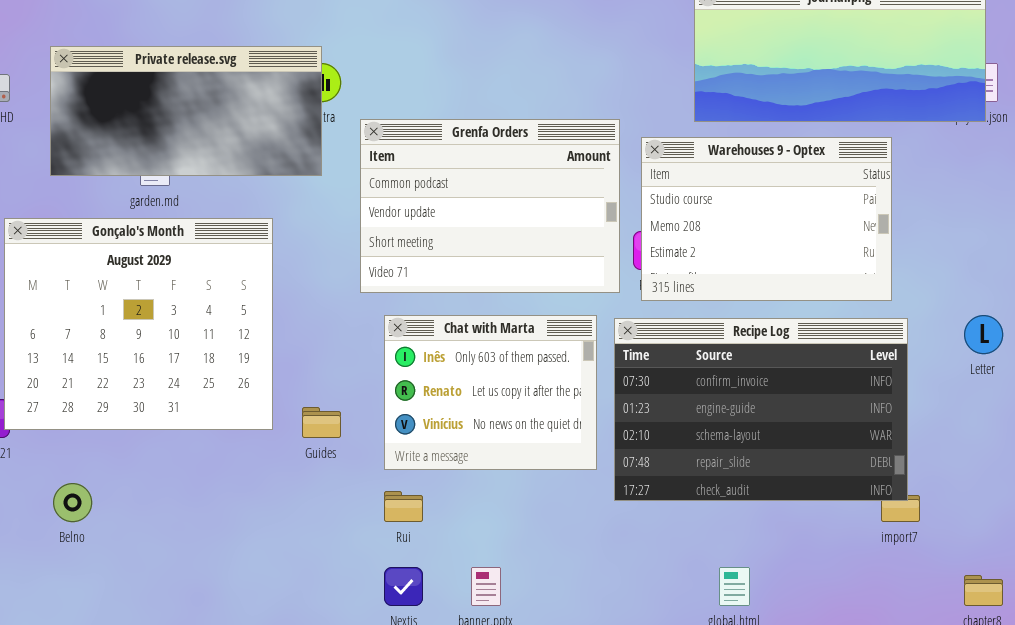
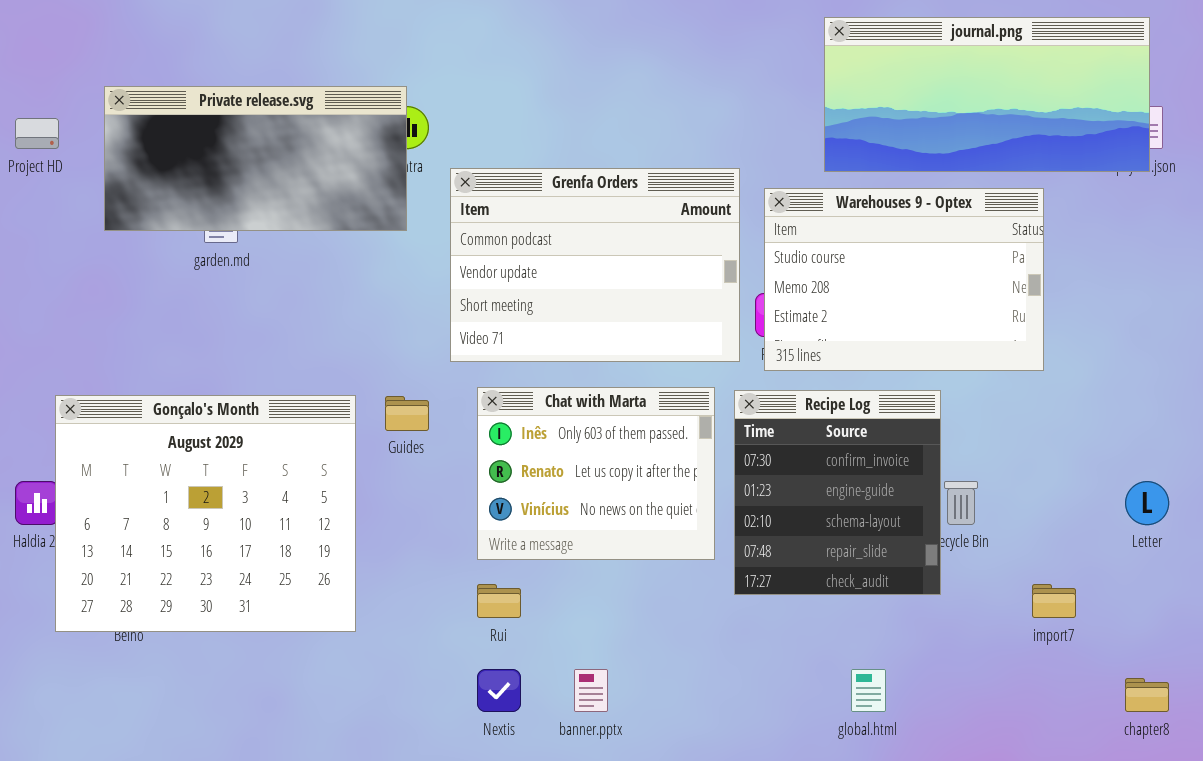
Gonçalo's Month: [4,218,273,430] -> [55,395,356,632], moved
Letter: [964,315,1003,354] -> [1125,481,1169,525], moved
Recipe Log: [614,318,908,501] -> [734,390,941,595], resized
Guides: [302,407,341,438] -> [385,396,429,431], moved

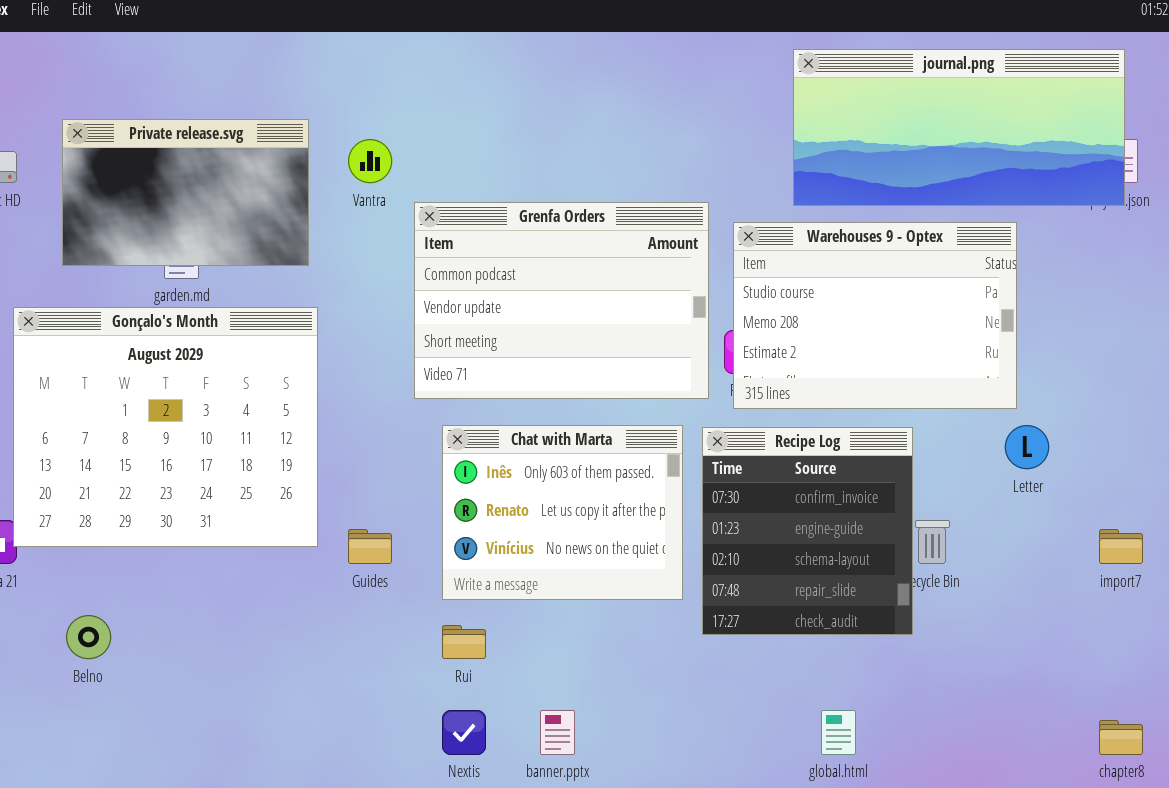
Private release.svg: [104,86,407,231] -> [62,119,309,266], resized
Gonçalo's Month: [55,395,356,632] -> [13,307,318,547], moved
Guides: [385,396,429,431] -> [348,529,392,564], moved
Letter: [1125,481,1169,525] -> [1005,425,1049,469], moved
import7: [1032,584,1076,618] -> [1099,529,1143,564], moved

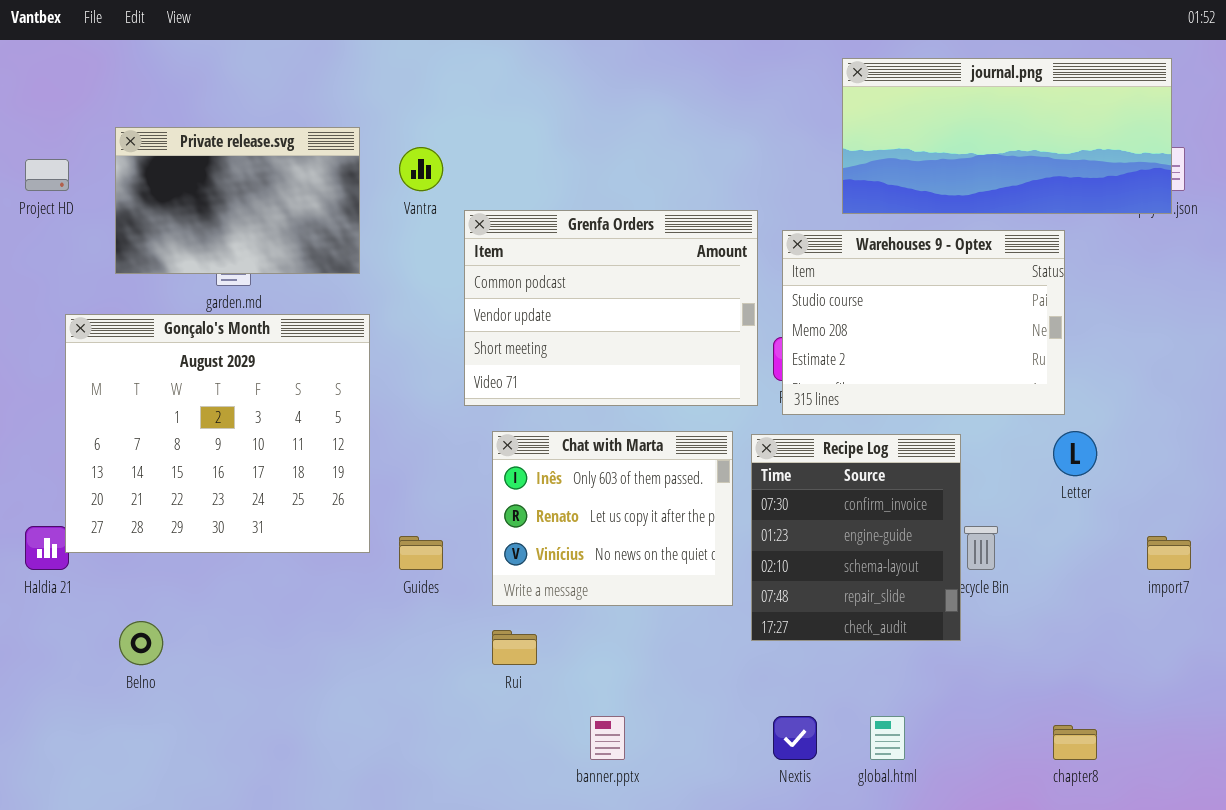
Nextis: [442,710,486,755] -> [773,716,817,760], moved
chapter8: [1099,720,1143,755] -> [1053,725,1097,760], moved

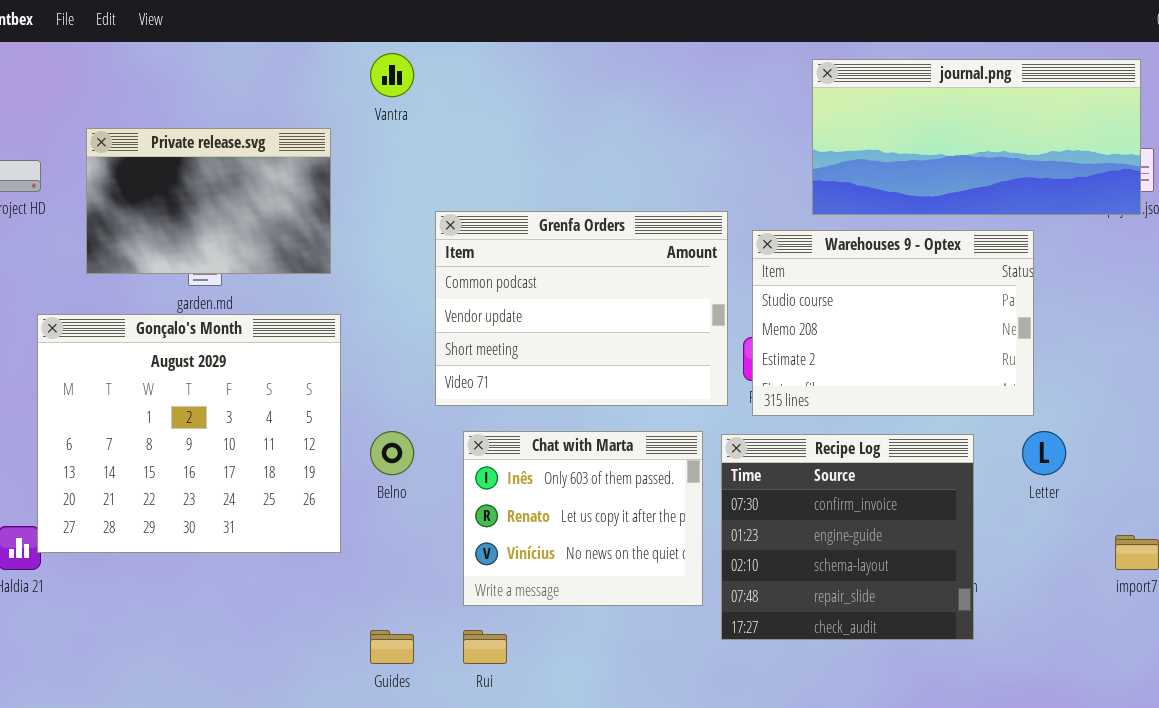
Vantra: [399,147,443,191] -> [370,53,414,97], moved
Recipe Log: [751,434,961,641] -> [721,434,974,640], resized
Guides: [399,536,443,570] -> [370,630,414,664], moved
Belno: [119,621,163,665] -> [370,431,414,475], moved

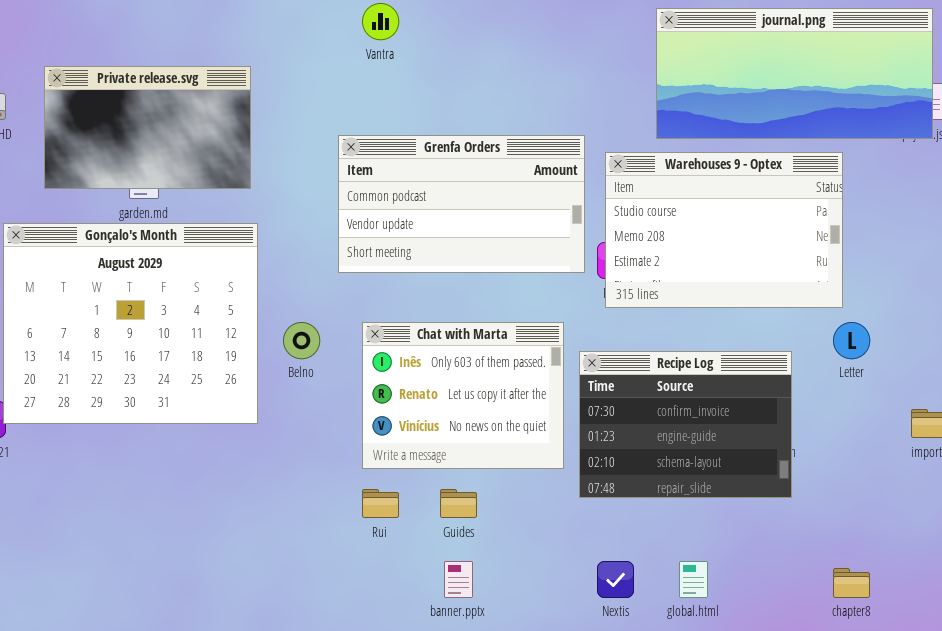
Vantra: [370,53,414,97] -> [362,3,399,40], moved
Grenfa Orders: [435,211,728,406] -> [338,135,585,273], resized
Recipe Log: [721,434,974,640] -> [579,351,792,498], resized
Guides: [370,630,414,664] -> [440,489,477,518], moved

